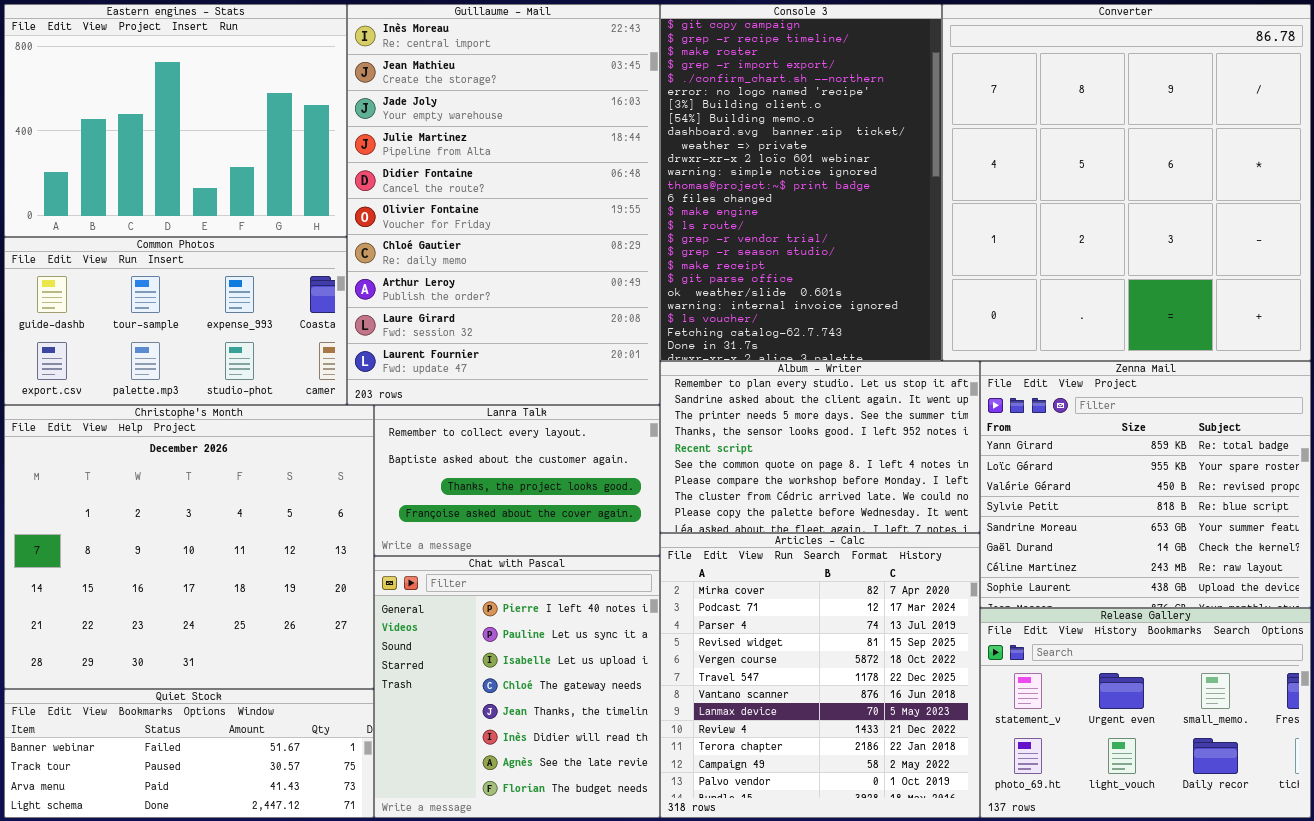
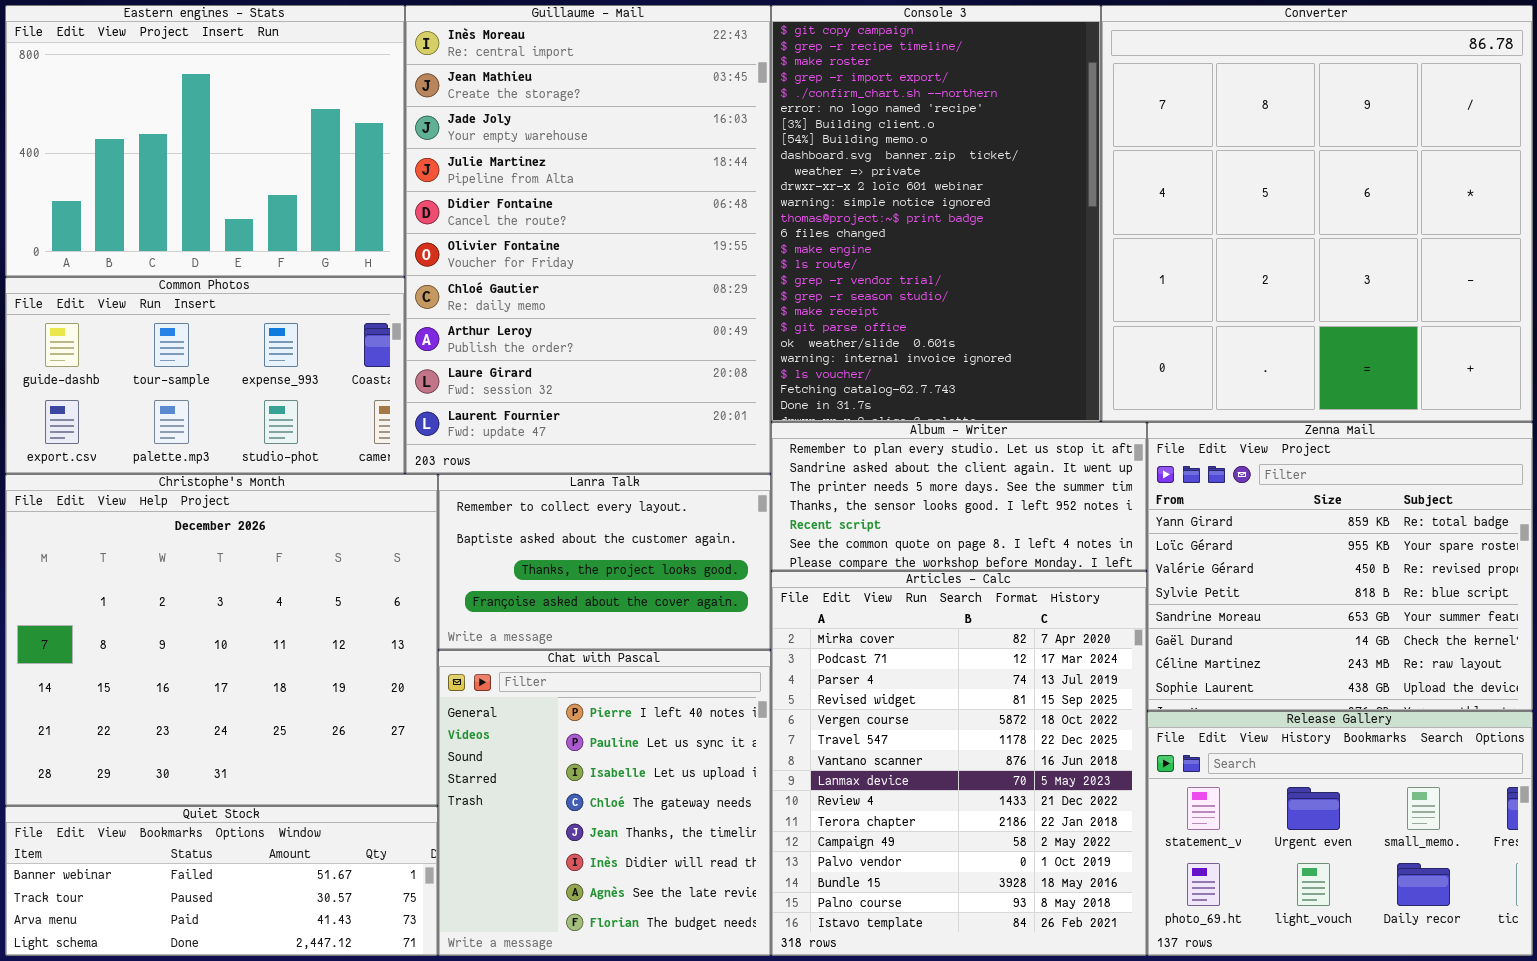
Album - Writer: [660,361,980,533] -> [771,422,1147,571], resized
Articles - Calc: [660,533,980,818] -> [771,571,1147,956], resized

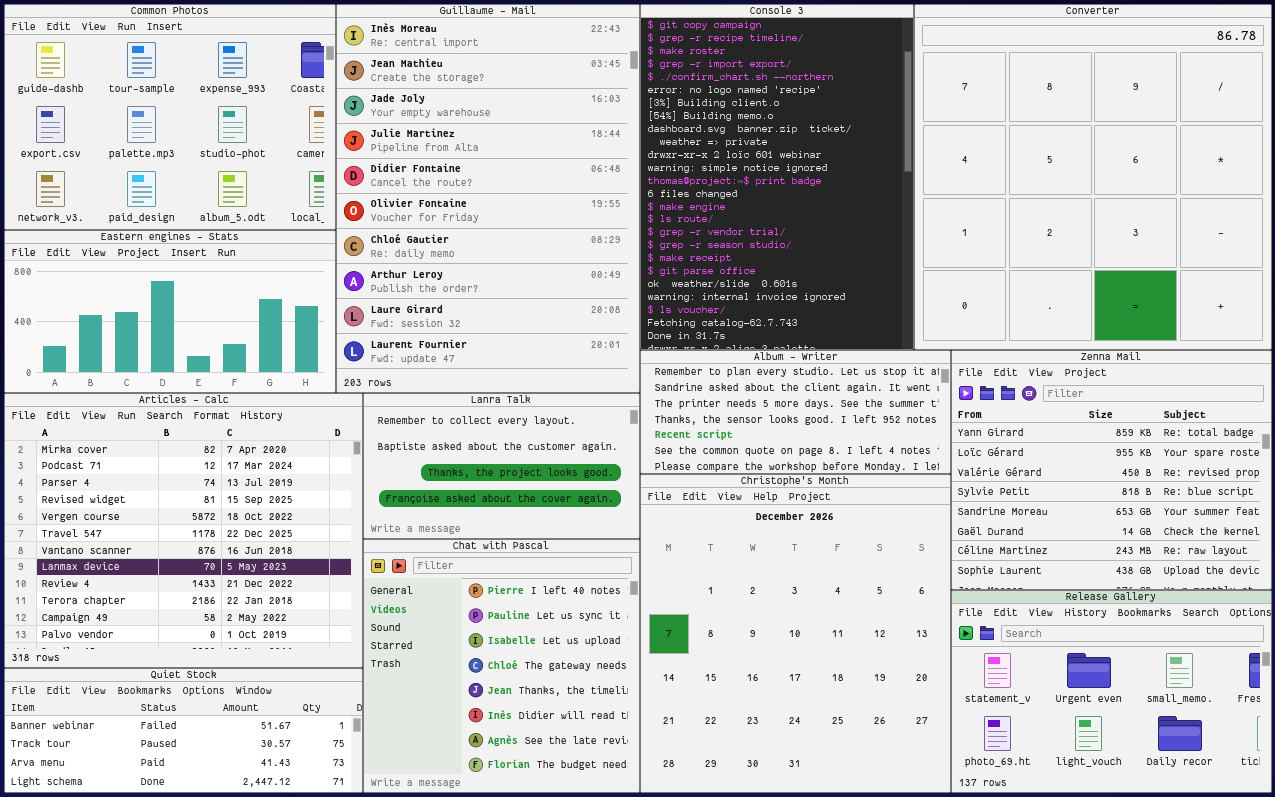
Eastern engines - Stats: [5,5,405,277] -> [4,230,336,393], moved, resized
Common Photos: [5,277,405,474] -> [4,4,336,230], moved, resized
Christophe's Month: [5,474,438,806] -> [640,474,951,793], moved, resized
Articles - Calc: [771,571,1147,956] -> [4,393,363,668], moved, resized

